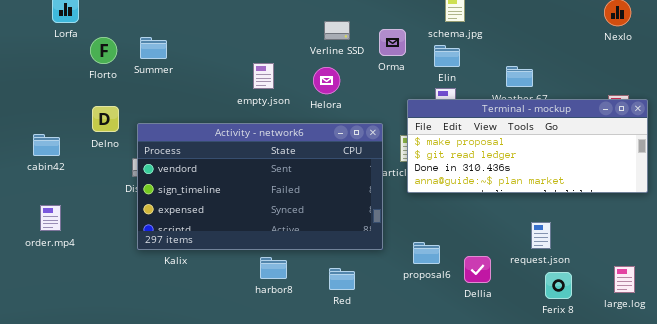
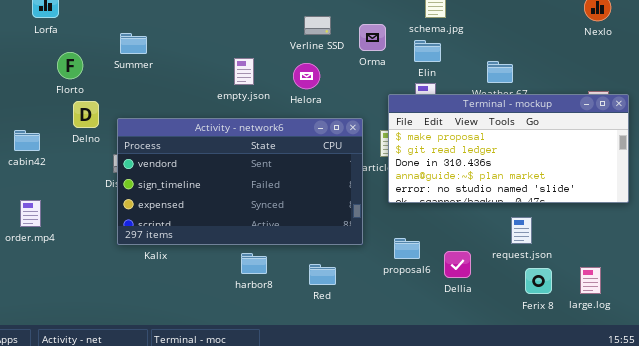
Florto: [90,37,117,64] -> [57,52,83,79], moved
Terminal - mockup: [407,99,648,193] -> [388,94,629,203], resized
large.log: [614,266,635,293] -> [580,267,601,294], moved

